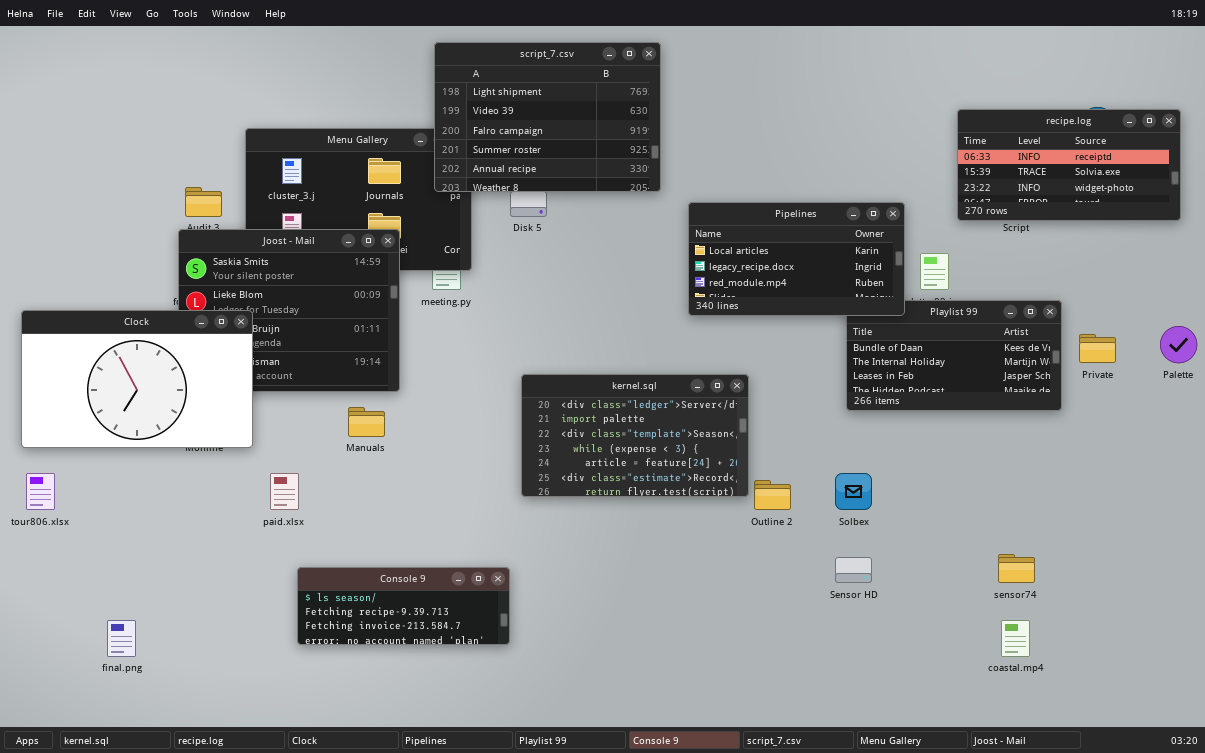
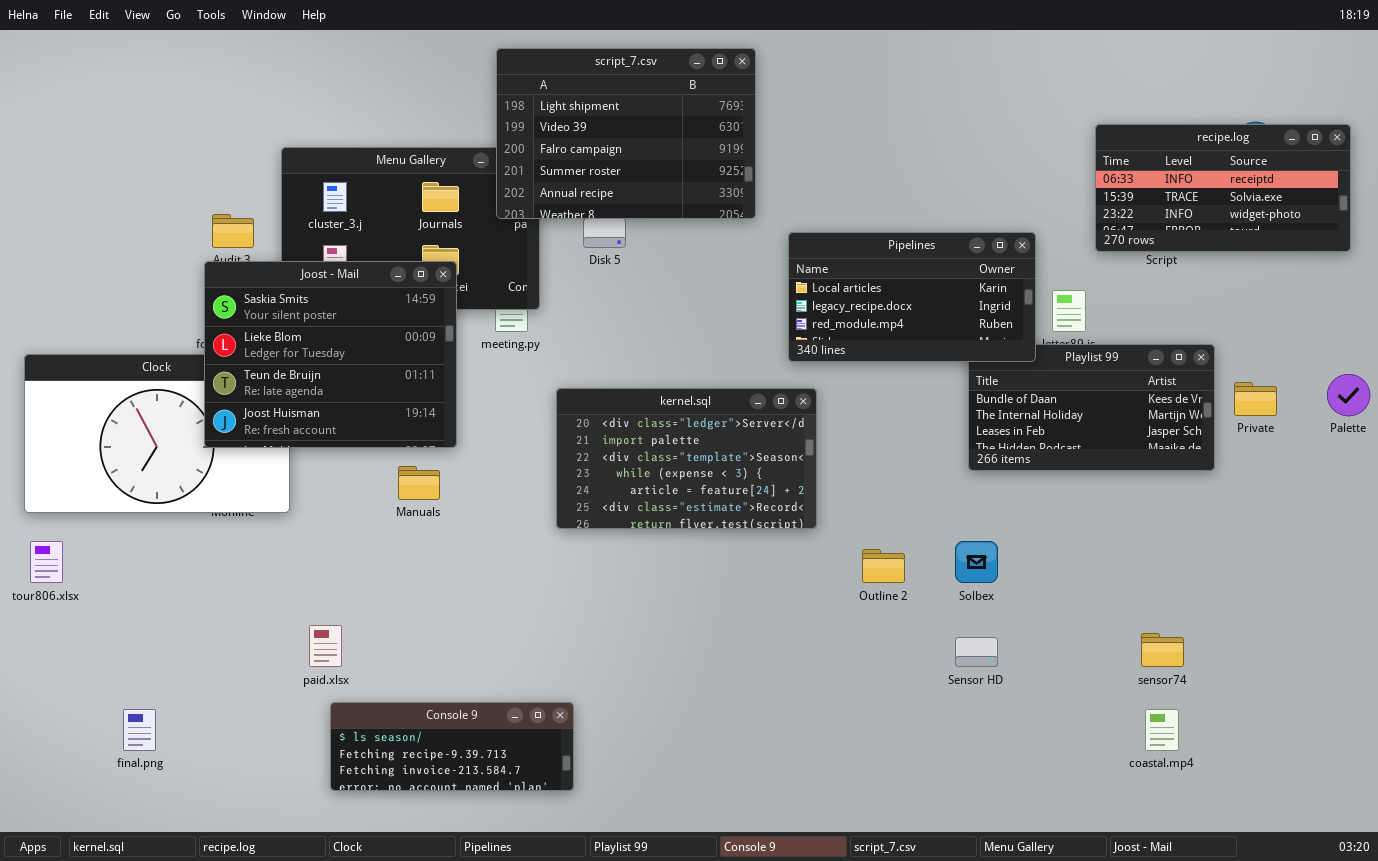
Joost - Mail: [178,229,400,392] -> [204,261,457,448], raised
kernel.sql: [521,374,749,497] -> [556,388,817,529], moved
paid.xlsx: [270,473,299,510] -> [309,625,342,667], moved
Console 9: [297,567,510,645] -> [330,702,574,791], moved

